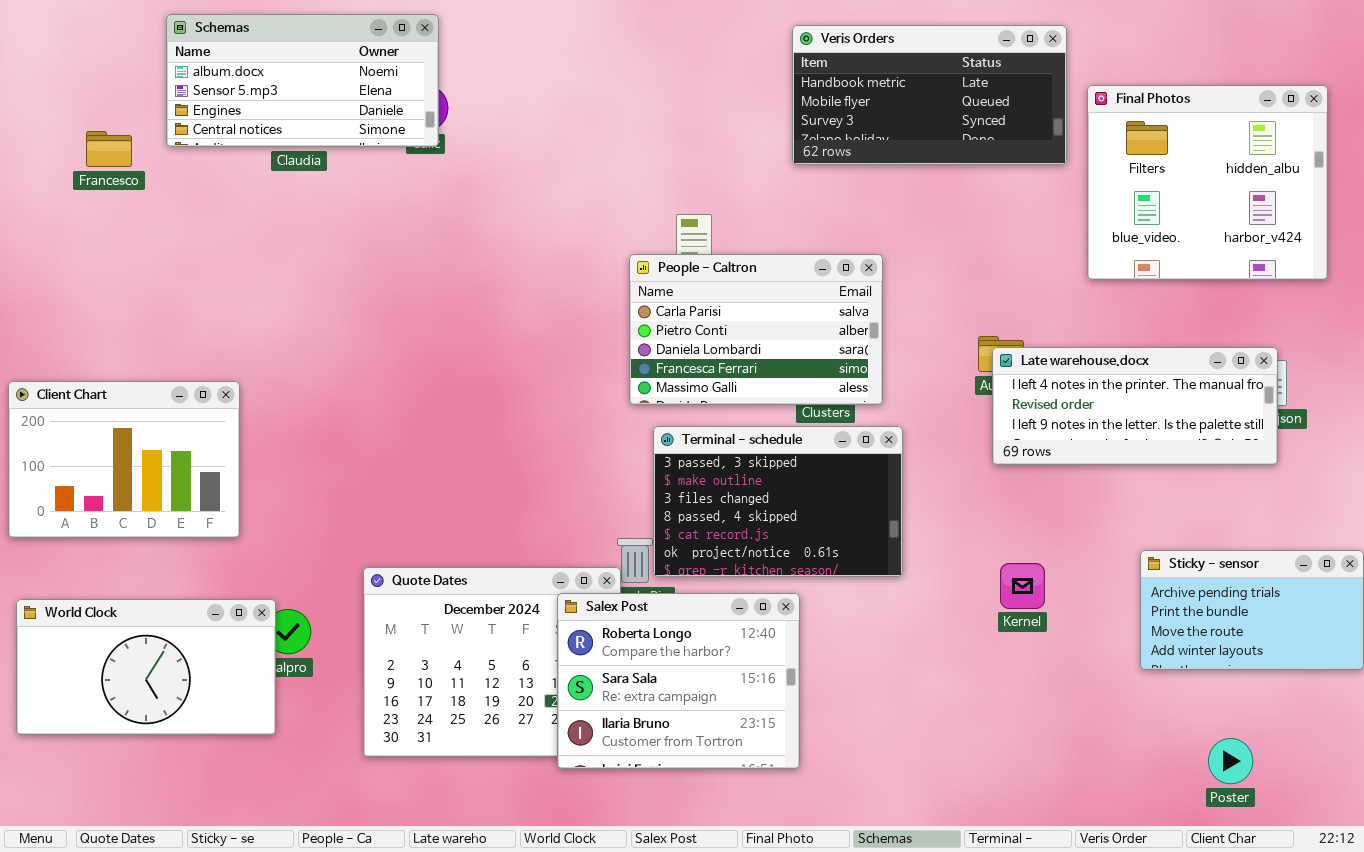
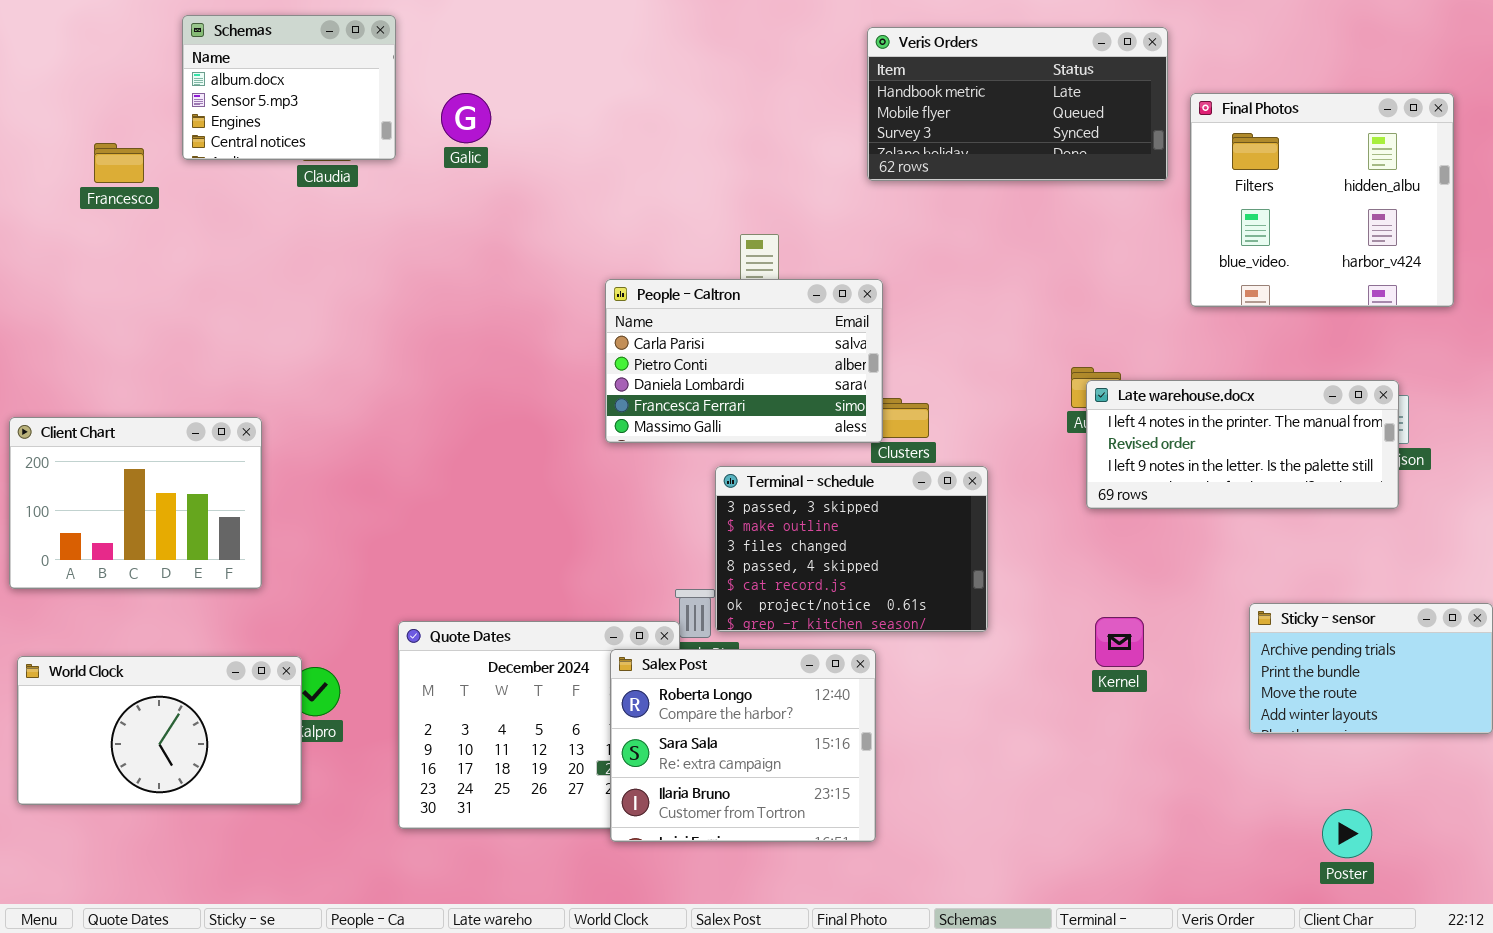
Schemas: [166,14,439,147] -> [182,15,396,160], resized
People - Caltron: [629,254,883,405] -> [605,279,883,443], moved

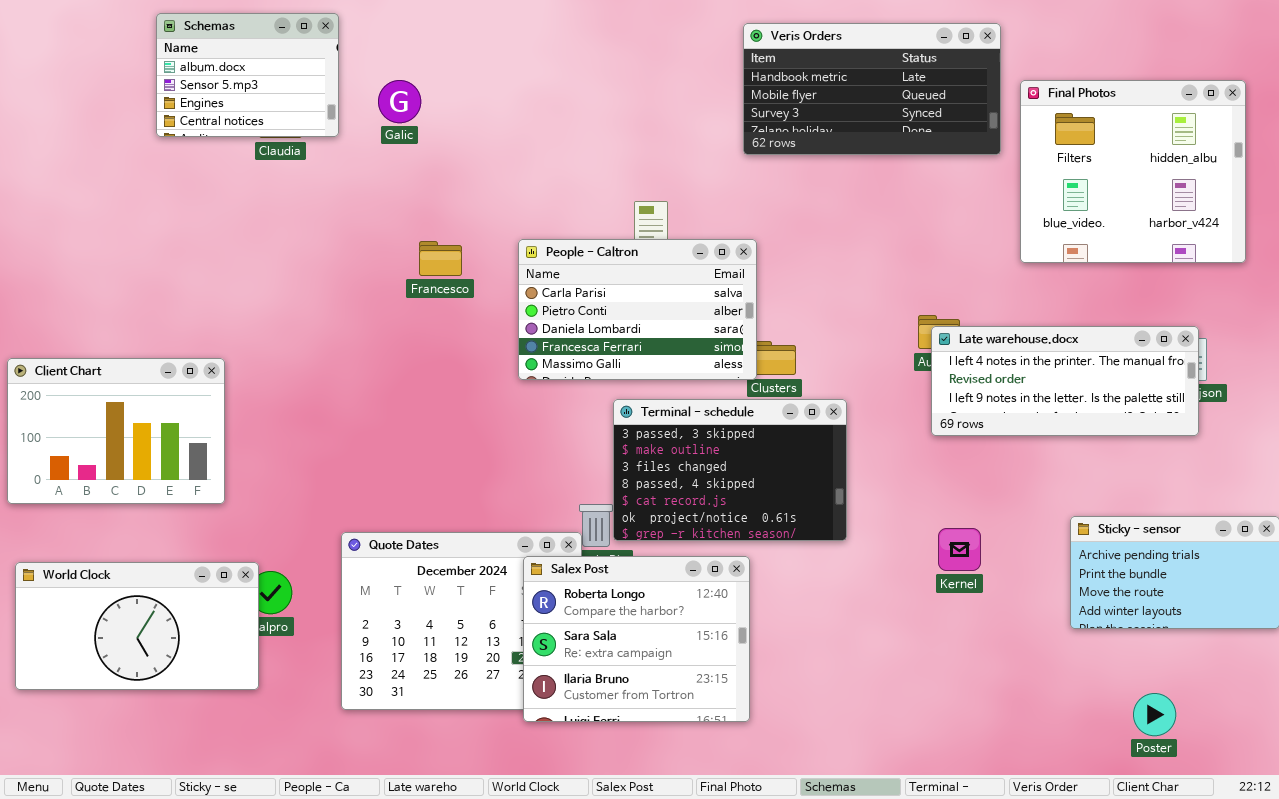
Francesco: [94,143,144,183] -> [419,241,462,276], moved

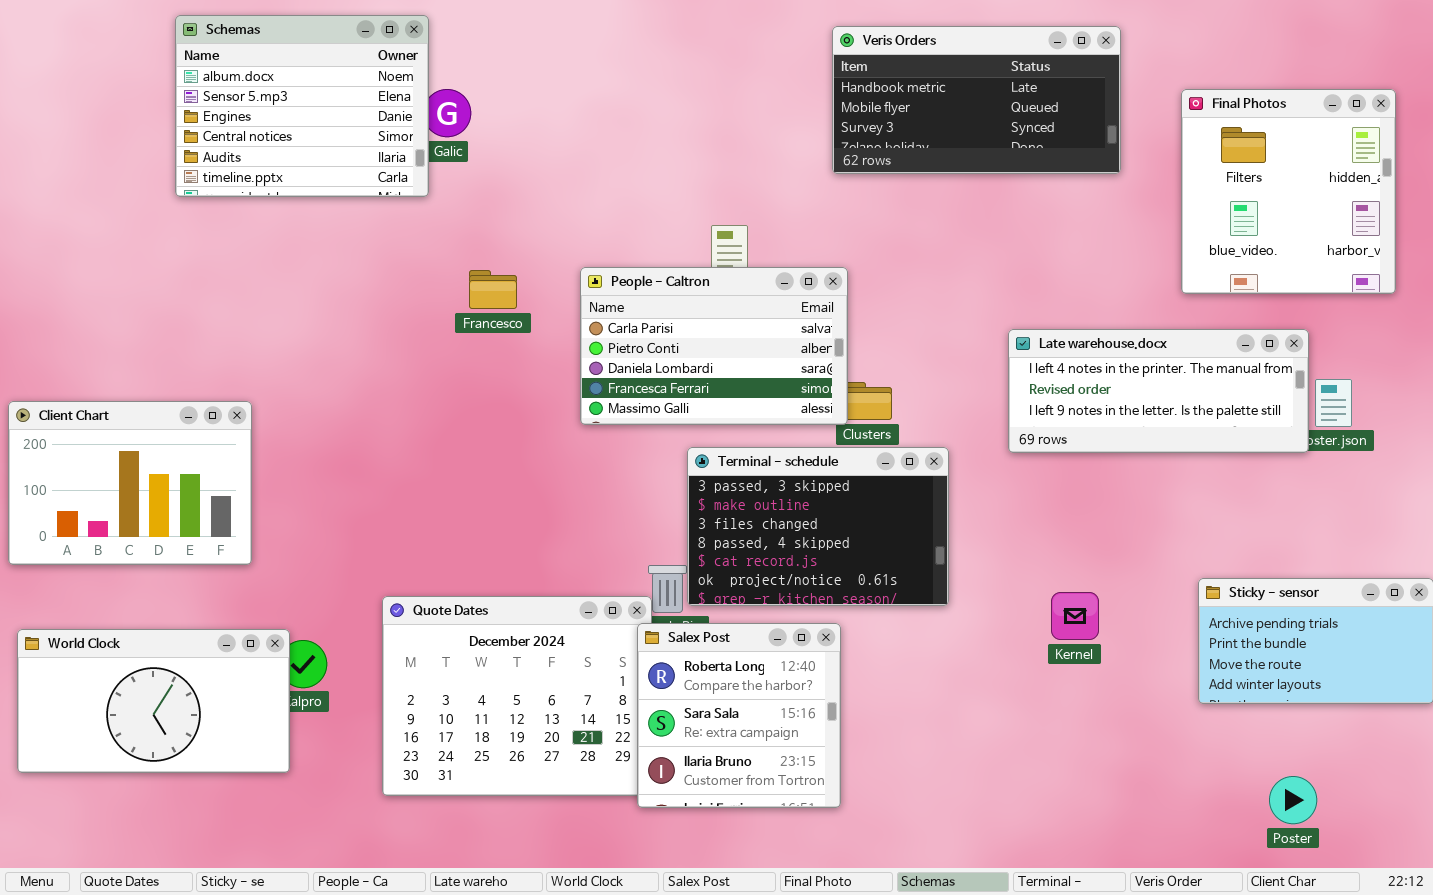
Schemas: [156,13,339,137] -> [175,15,429,197], resized
Final Photos: [1020,80,1246,263] -> [1181,89,1396,294], resized
Late warehouse.docx: [931,326,1199,436] -> [1008,329,1309,453], moved
Salex Post: [523,556,750,722] -> [637,623,841,808], resized

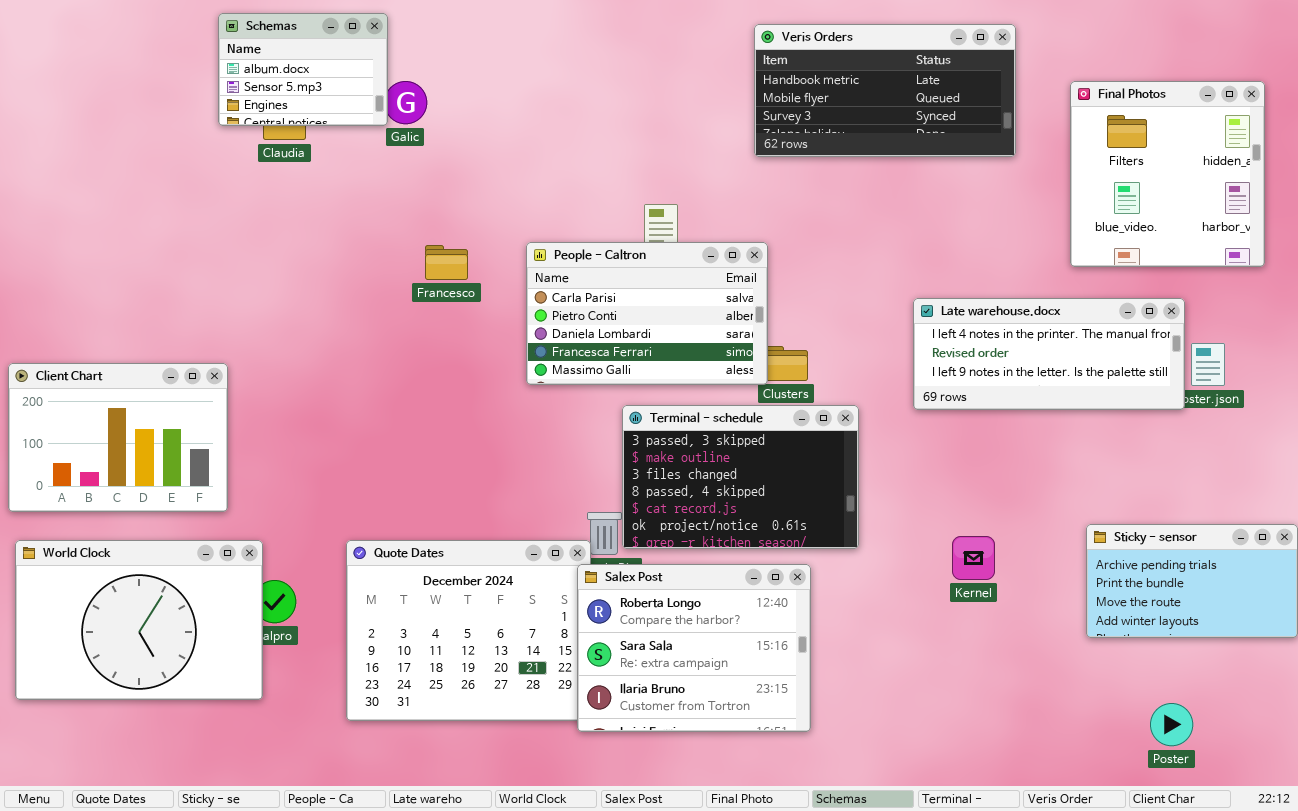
Schemas: [175,15,429,197] -> [218,13,388,126], resized
Salex Post: [637,623,841,808] -> [577,564,811,732], resized
World Clock: [17,629,290,773] -> [15,540,263,700], resized

